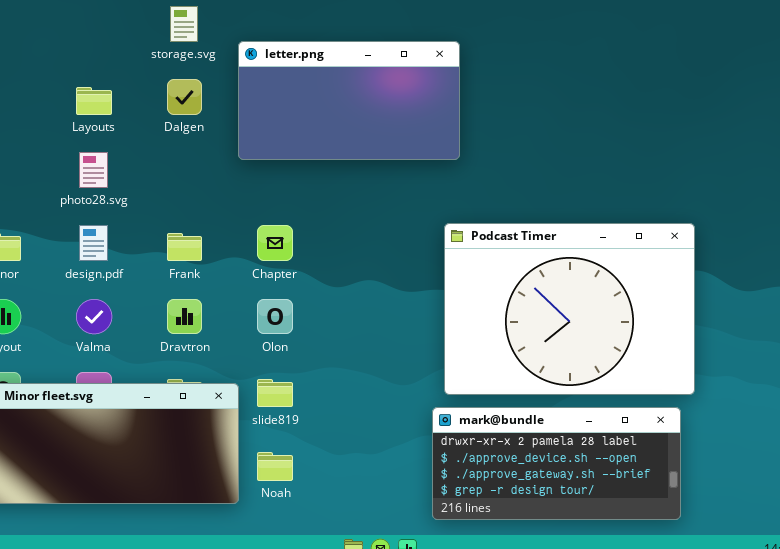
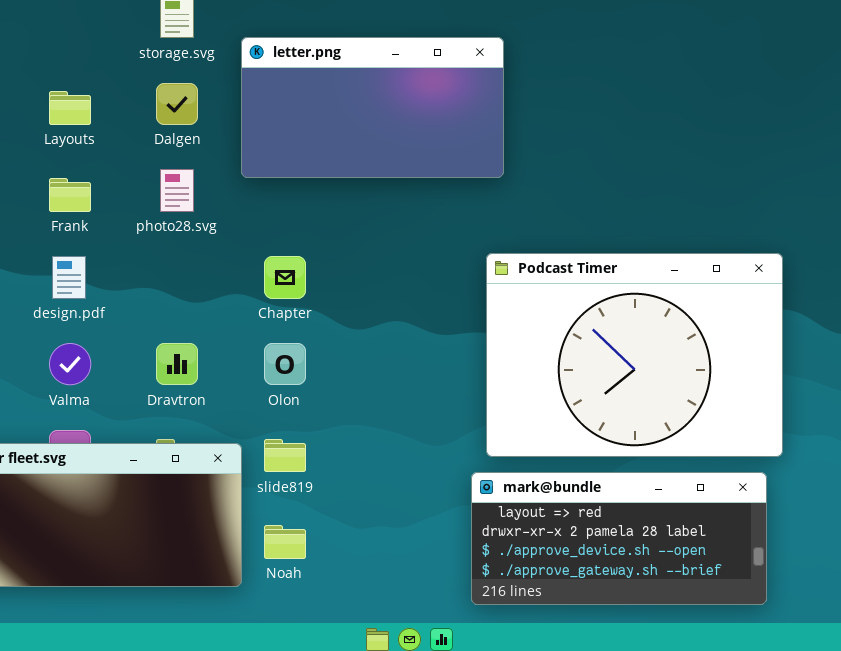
photo28.svg: [79,152,108,188] -> [160,169,194,212], moved
Frank: [167,233,202,261] -> [49,178,91,212], moved
mark@bundle: [432,407,681,520] -> [471,472,767,605], scrolled up 1 row

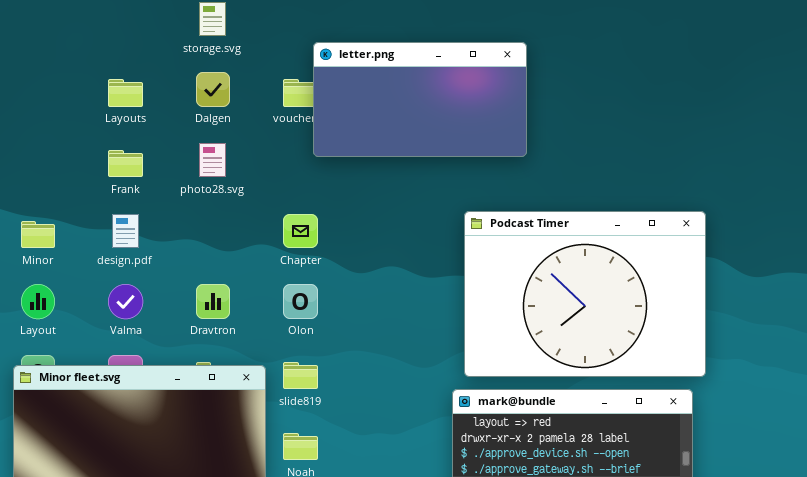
letter.png: [241,37,504,178] -> [313,42,527,157], moved

